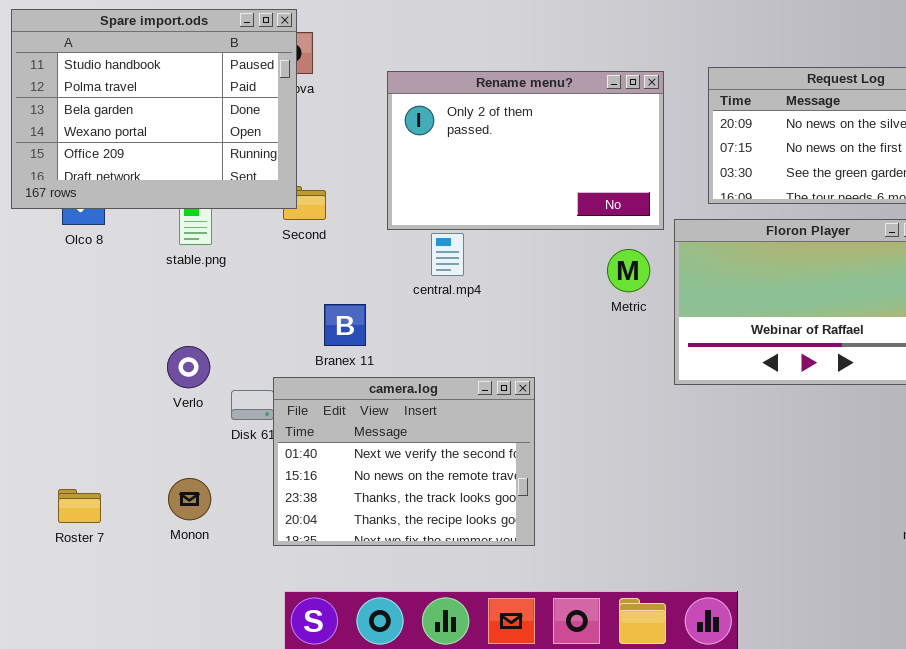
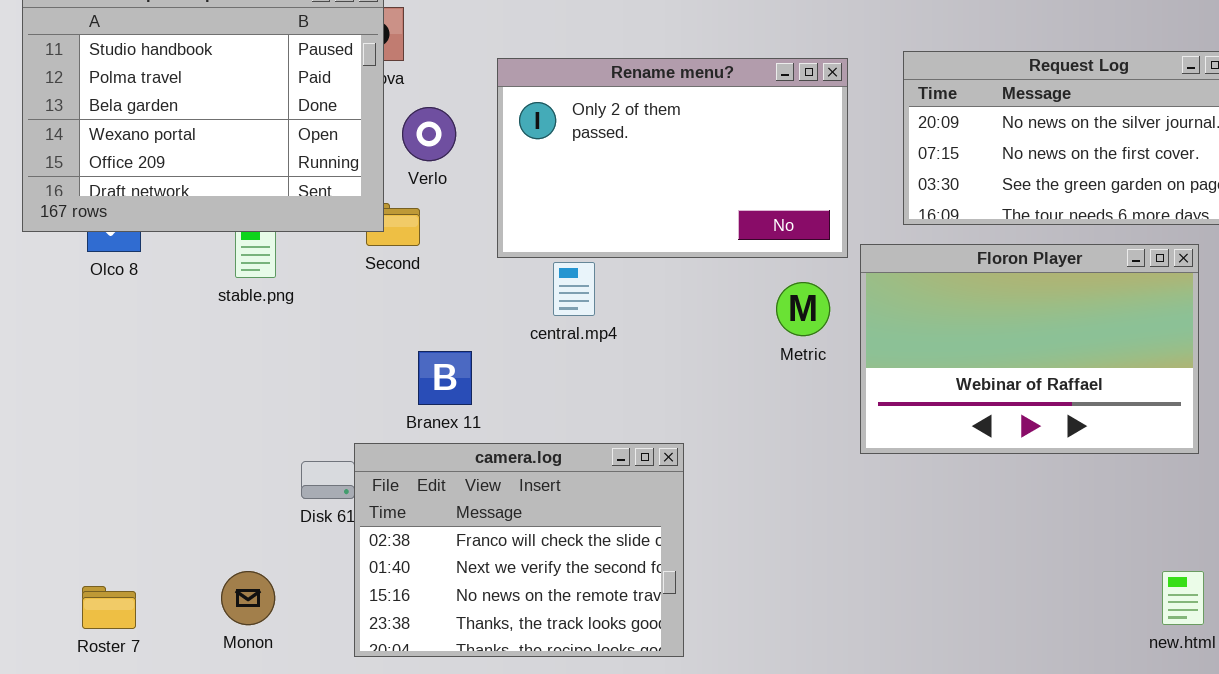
Verlo: [167,346,210,388] -> [402,107,456,161], moved
camera.log: [273,377,535,546] -> [354,443,684,657], scrolled up 1 row

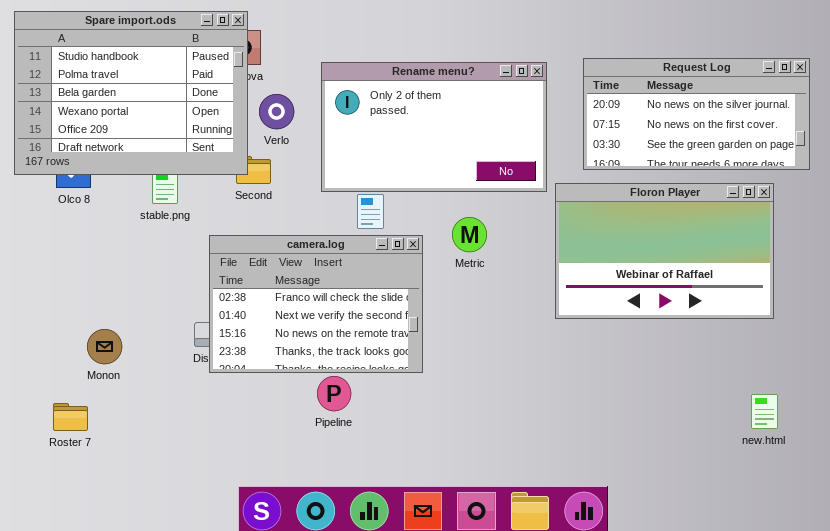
Metric: [776,282,830,336] -> [452,217,487,252], moved
camera.log: [354,443,684,657] -> [209,235,423,373], moved
Monon: [221,571,275,625] -> [87,329,122,364], moved

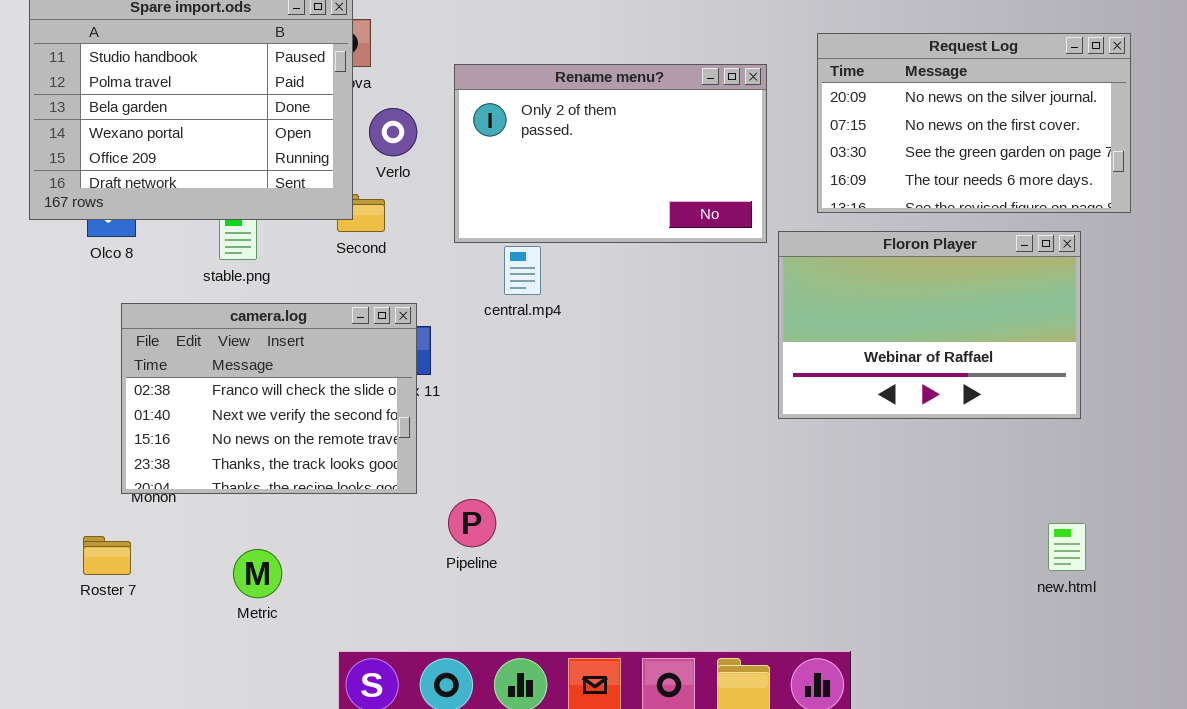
Request Log: [583,58,810,170] -> [817,33,1131,213], resized
Metric: [452,217,487,252] -> [233,549,282,598], moved
camera.log: [209,235,423,373] -> [121,303,417,494], moved

